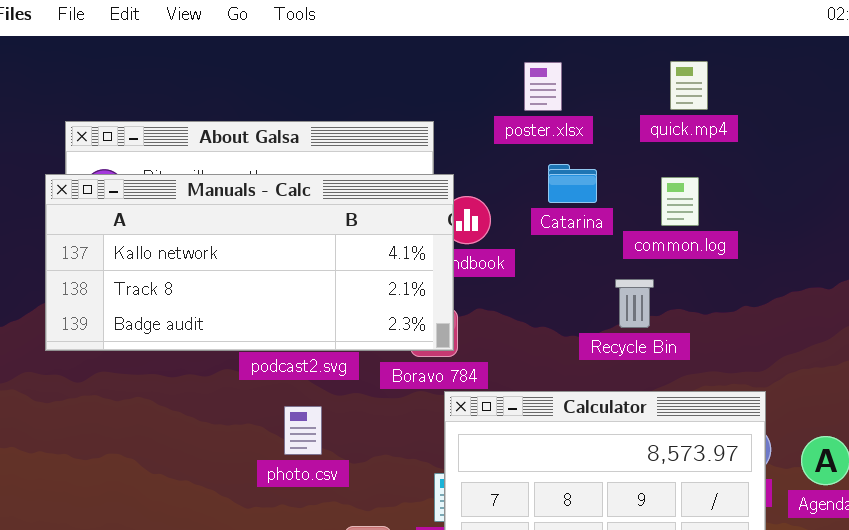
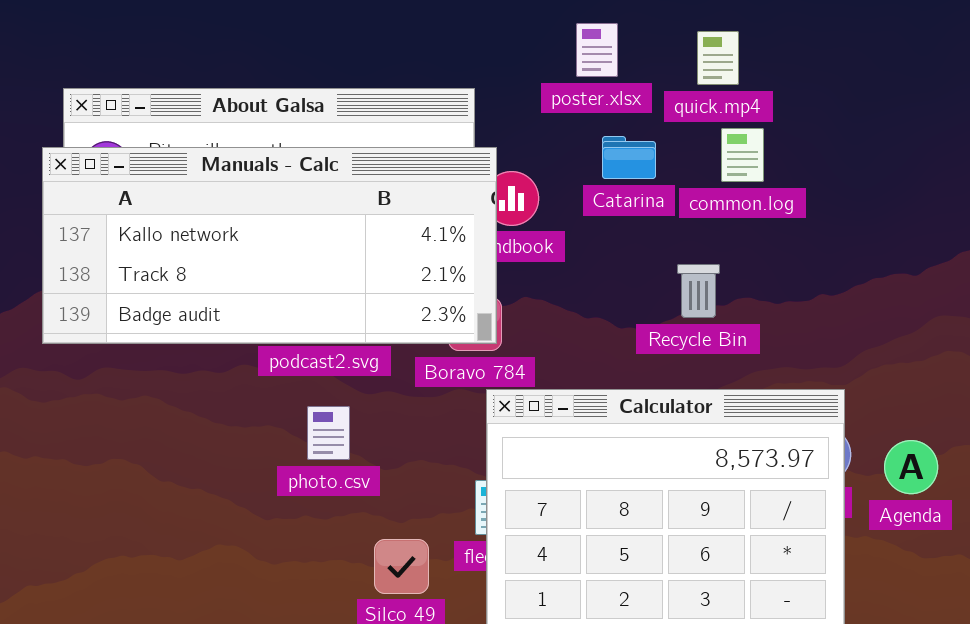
quick.mp4: [670,61,708,110] -> [697,31,739,85], moved
common.log: [661,177,699,226] -> [721,128,764,182], moved

